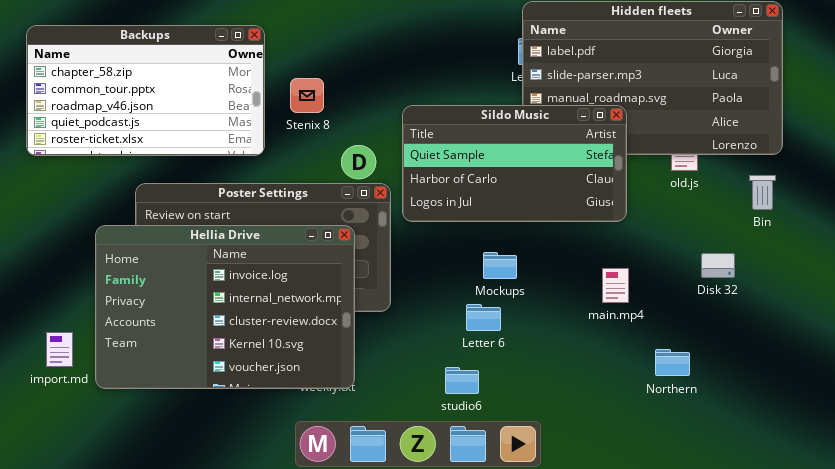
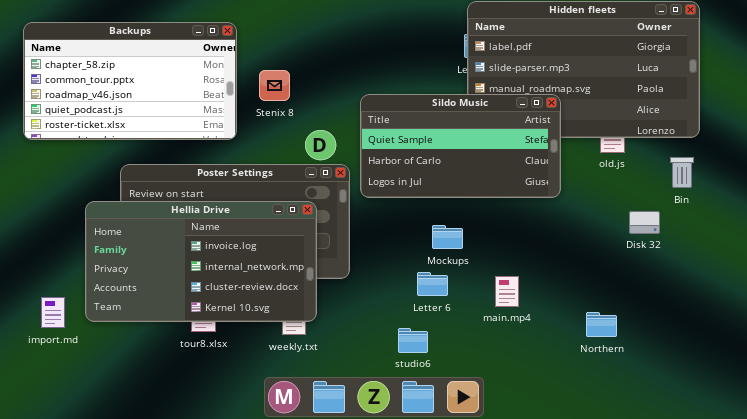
Hellia Drive: [95,225,355,389] -> [85,201,317,322], resized
Disk 32: [701,253,735,278] -> [629,211,660,234], moved
main.mp4: [602,268,629,303] -> [495,276,519,307], moved

